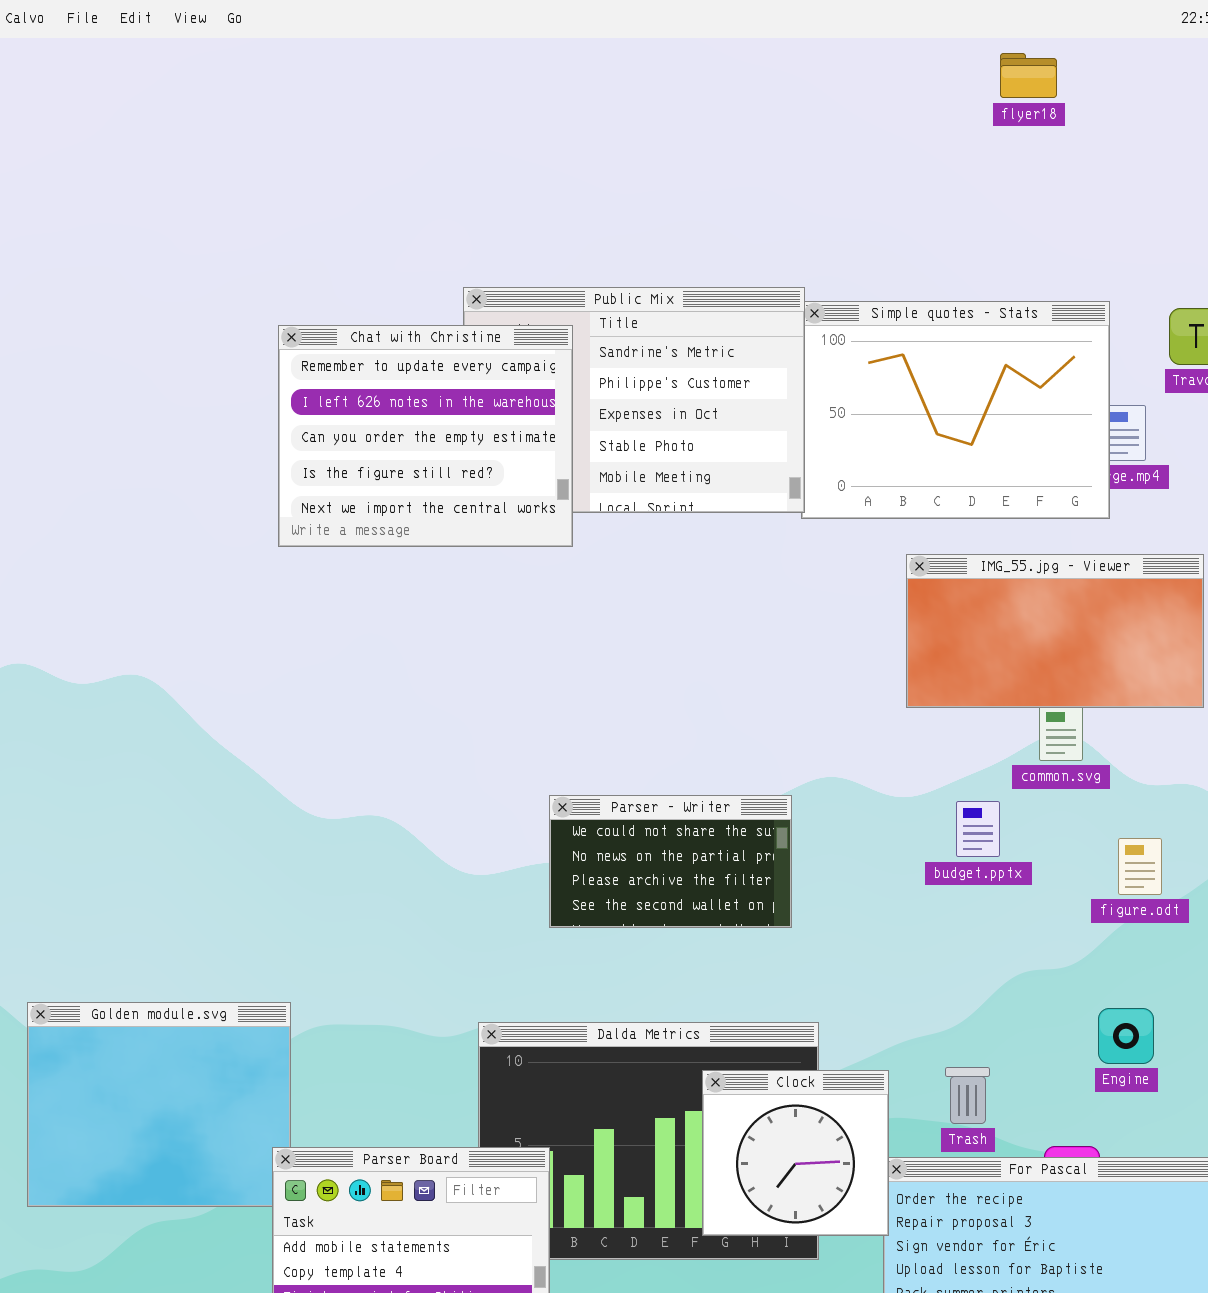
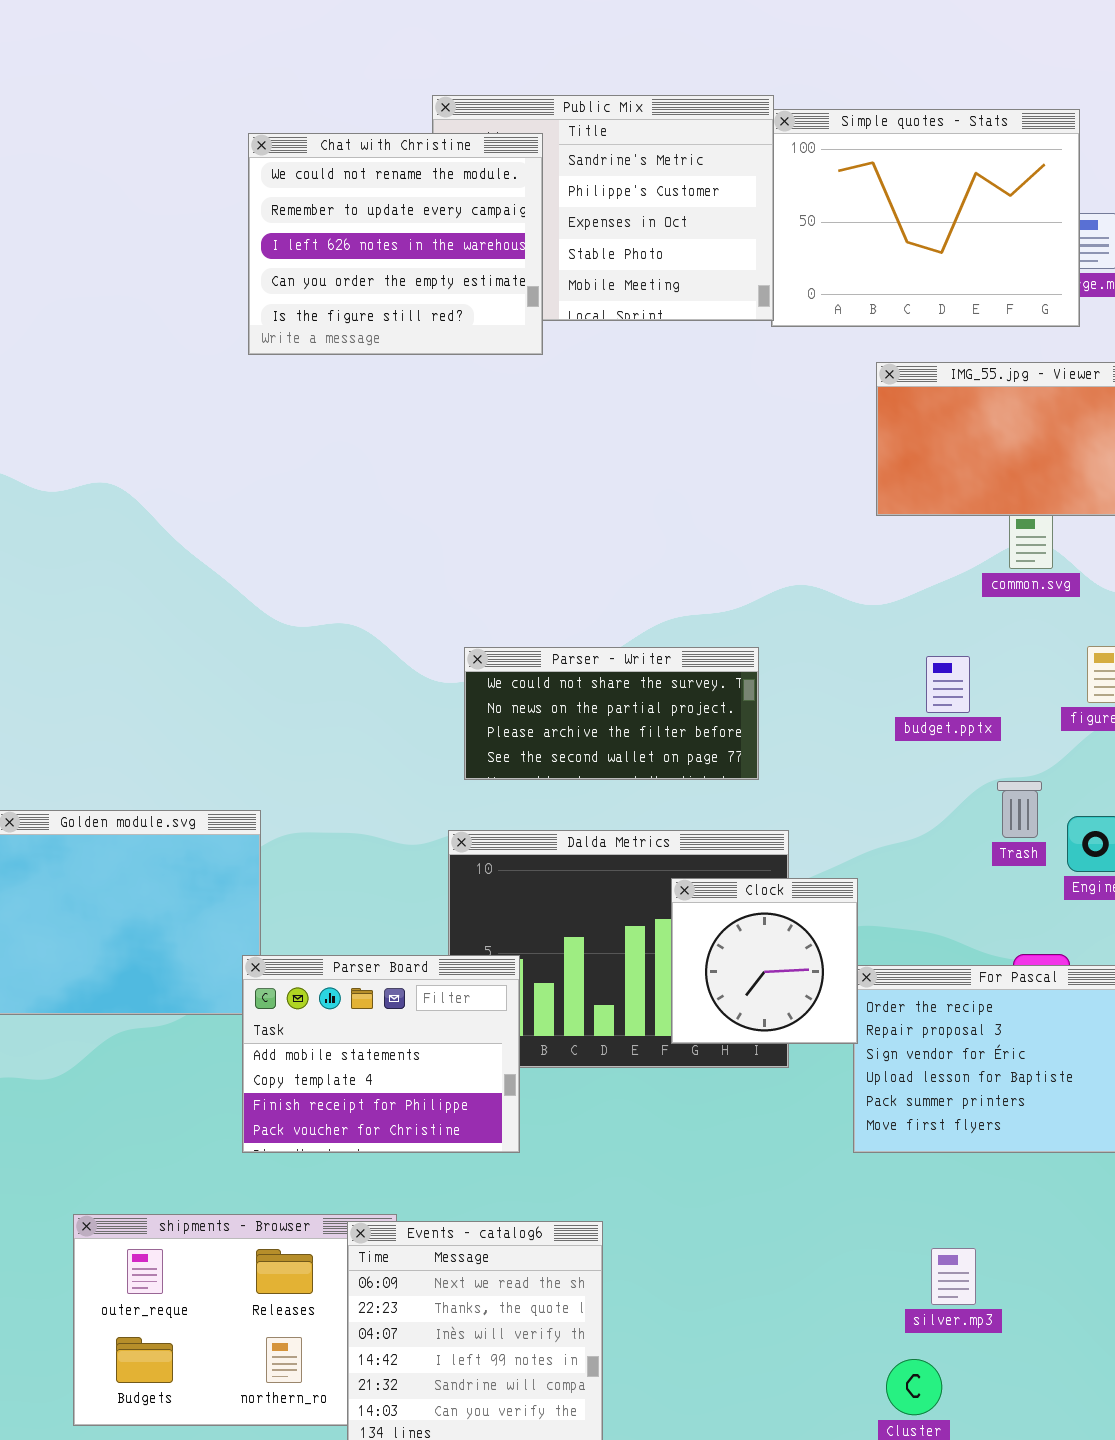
Chat with Christine: [278,325,573,547] -> [248,133,543,355], scrolled up 1 row
Parser - Writer: [549,795,792,928] -> [464,647,759,780], moved, resized
budget.pptx: [956,801,1000,857] -> [926,656,970,713], moved
Trash: [945,1067,990,1124] -> [997,781,1042,838], moved

